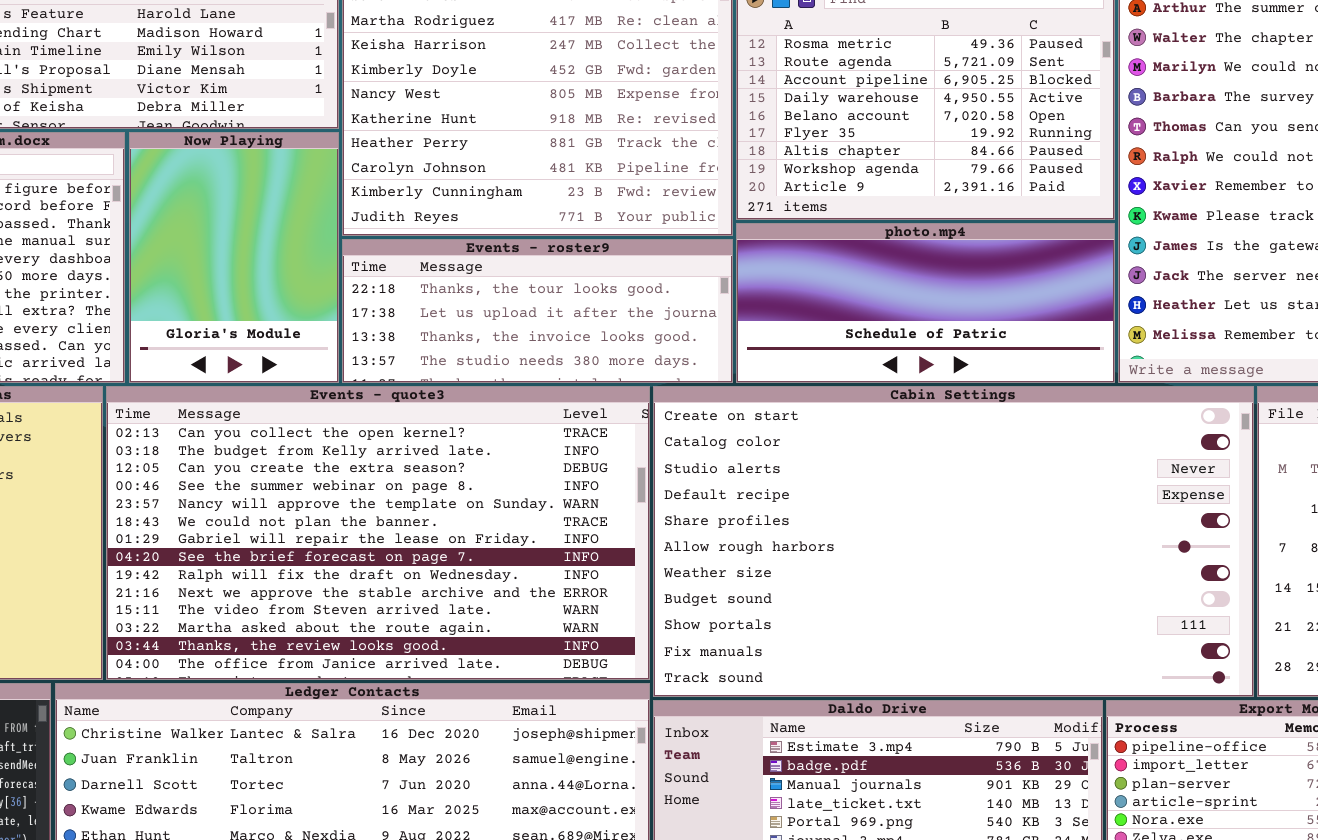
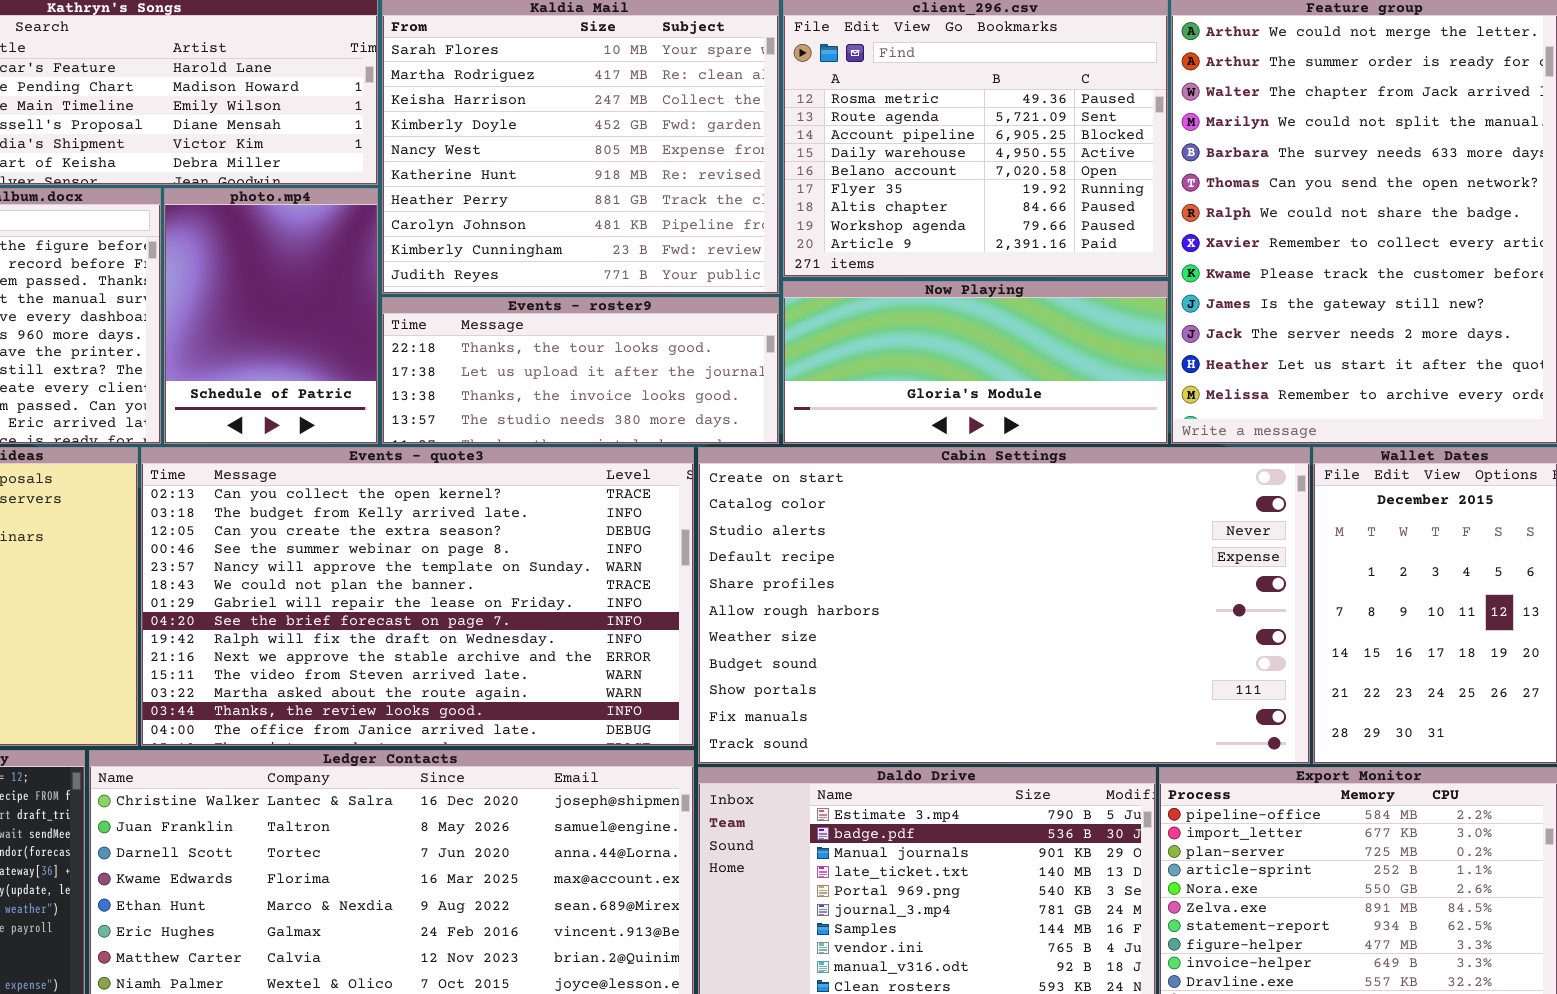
Now Playing: [129,132,339,383] -> [783,281,1168,444], moved, resized
photo.mp4: [736,223,1115,383] -> [164,188,378,444], moved, resized

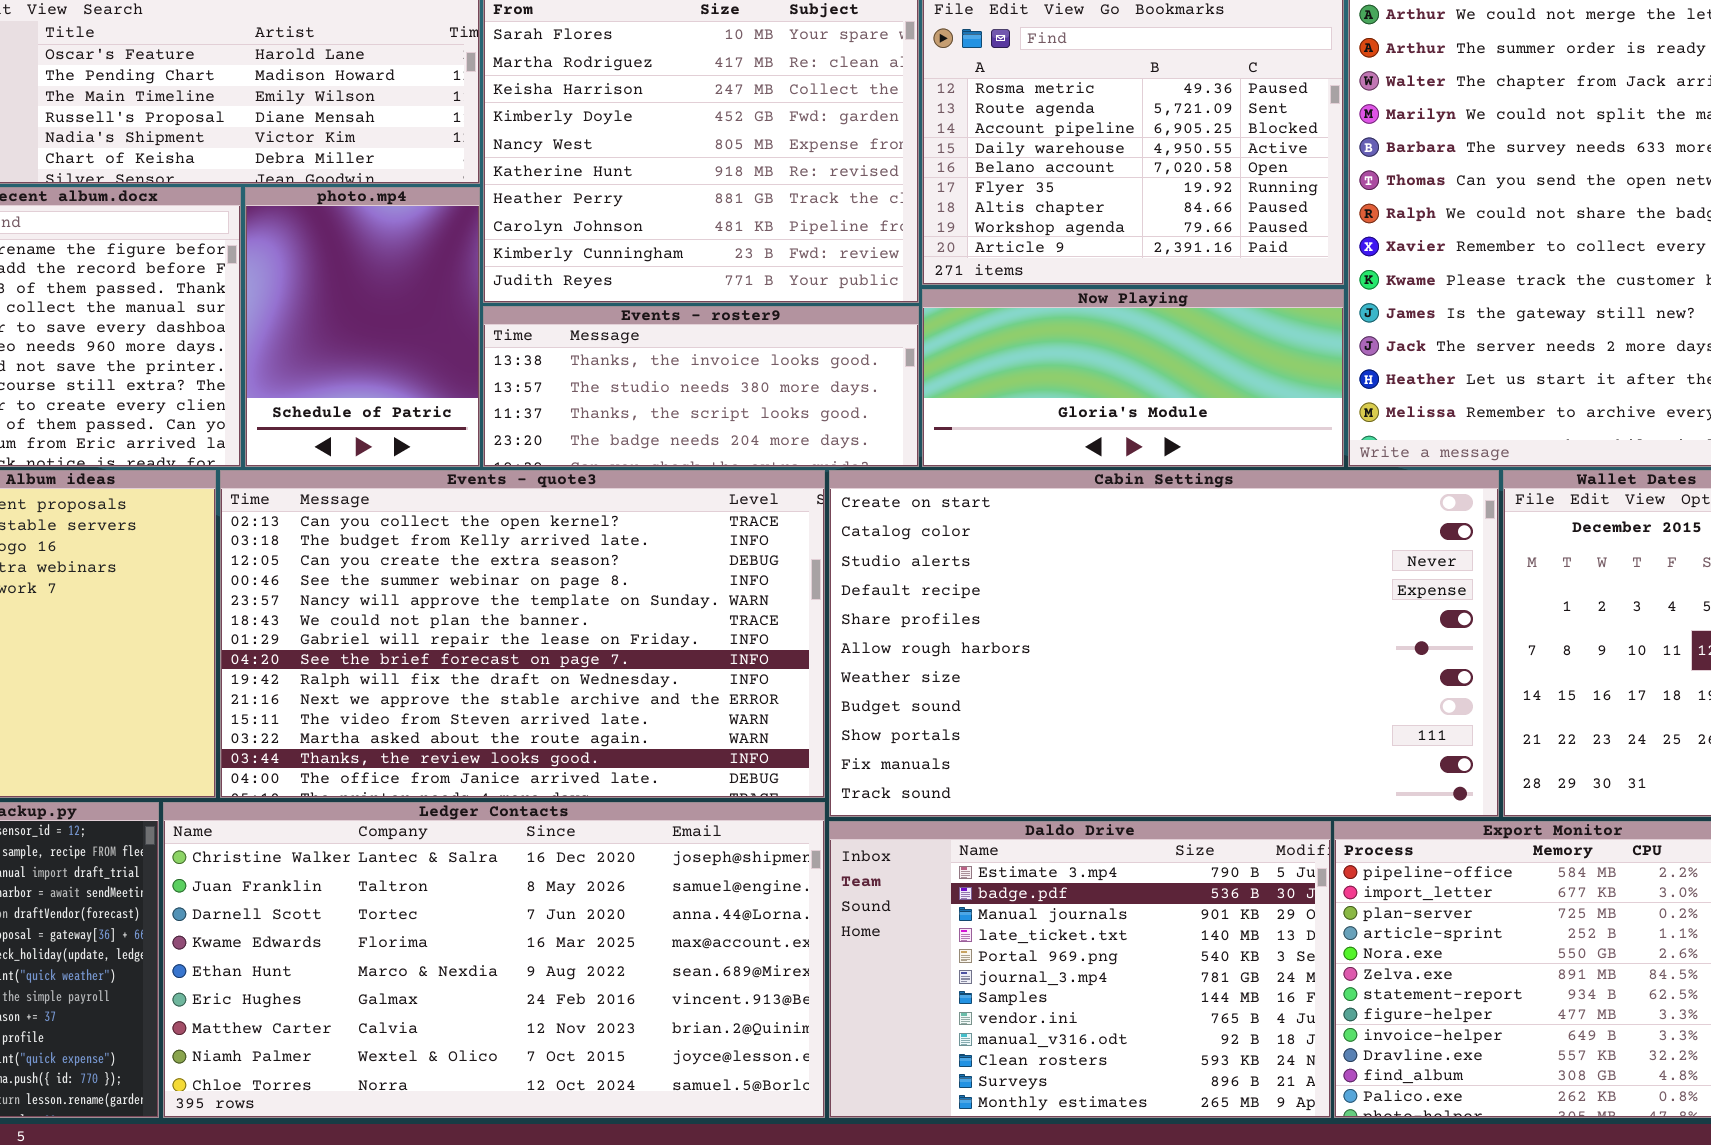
Events - roster9: [382,297,779,444] -> [483,306,919,467], scrolled down 2 rows

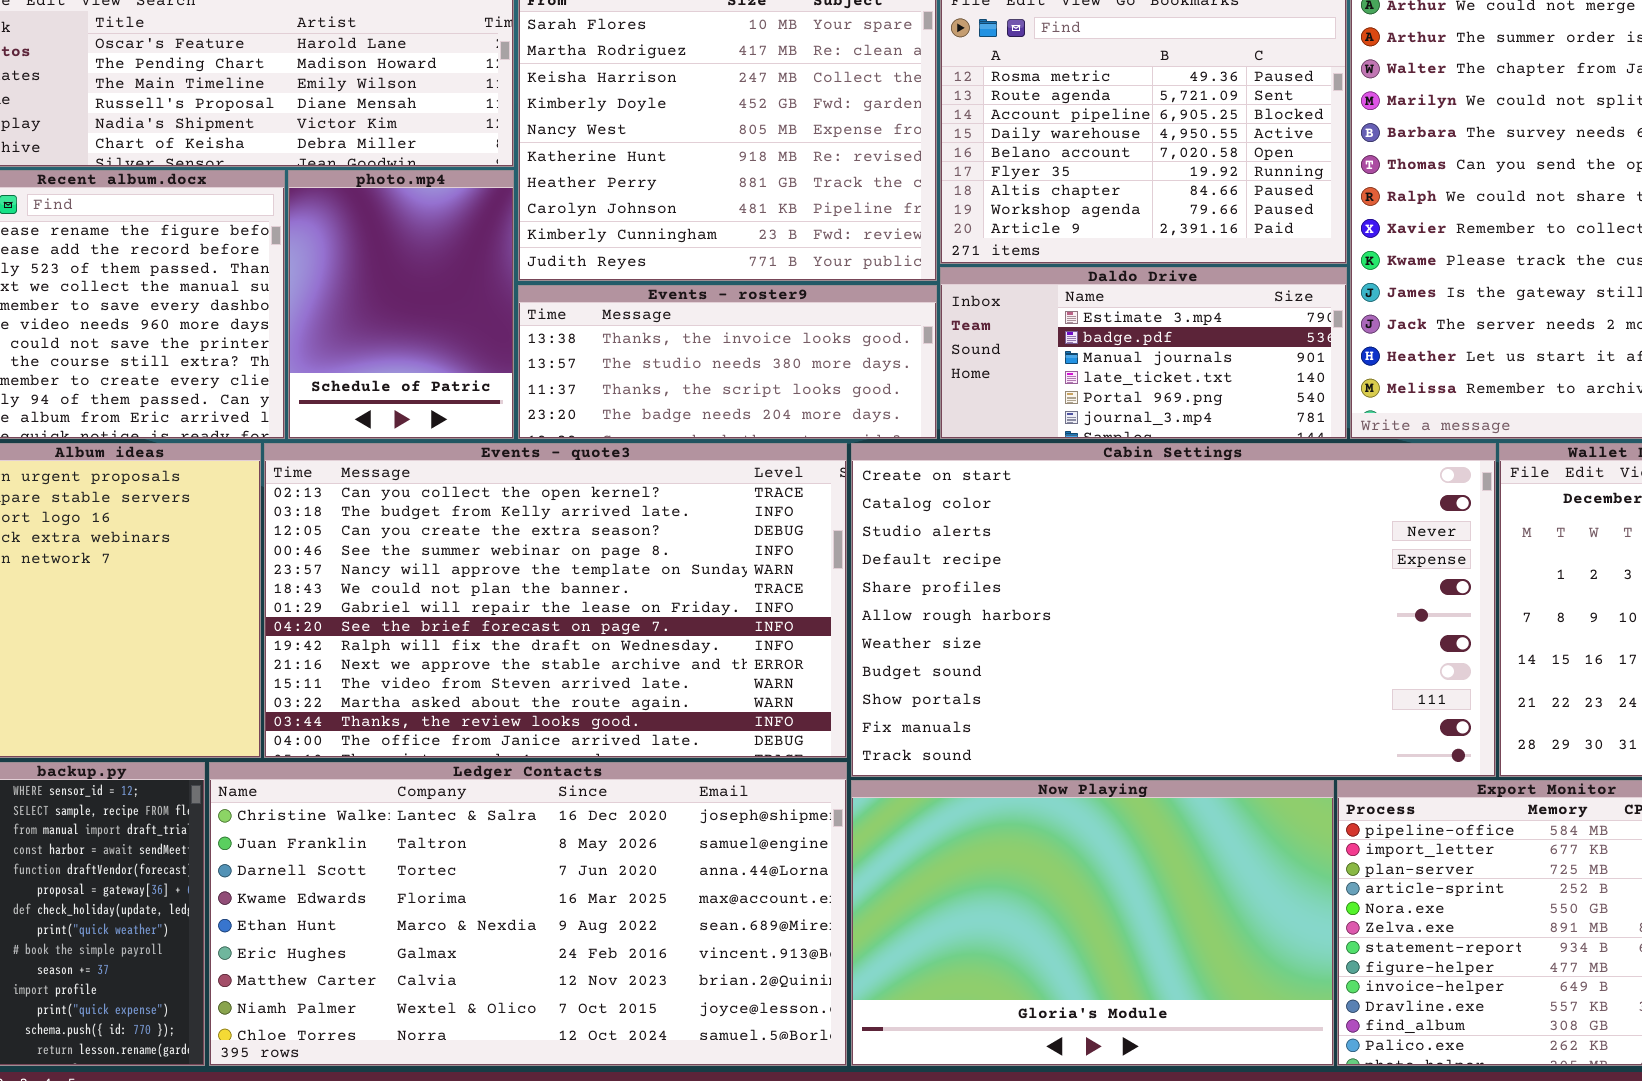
Now Playing: [922,289,1344,467] -> [851,780,1334,1066], moved, resized
Daldo Drive: [829,821,1331,1118] -> [940,267,1347,439], moved, resized

